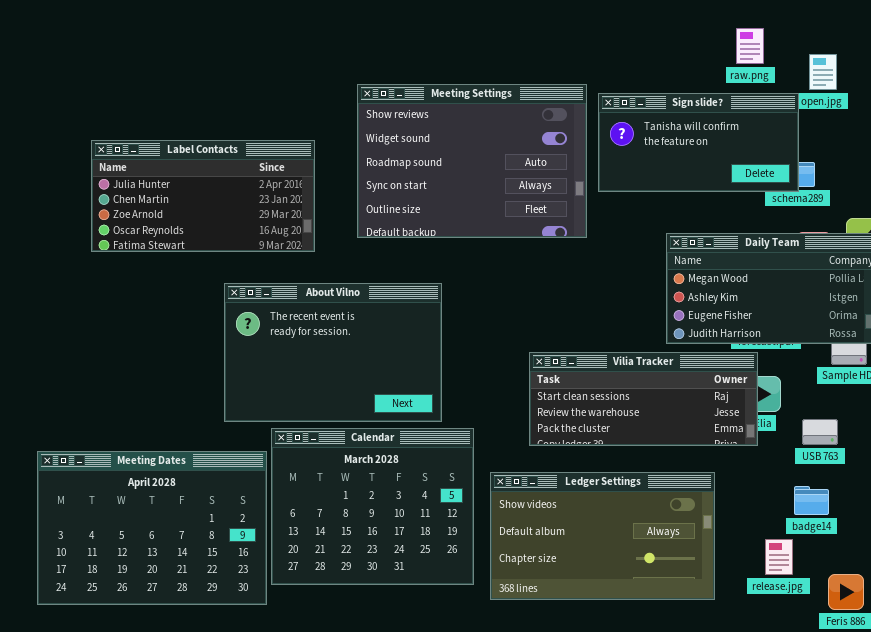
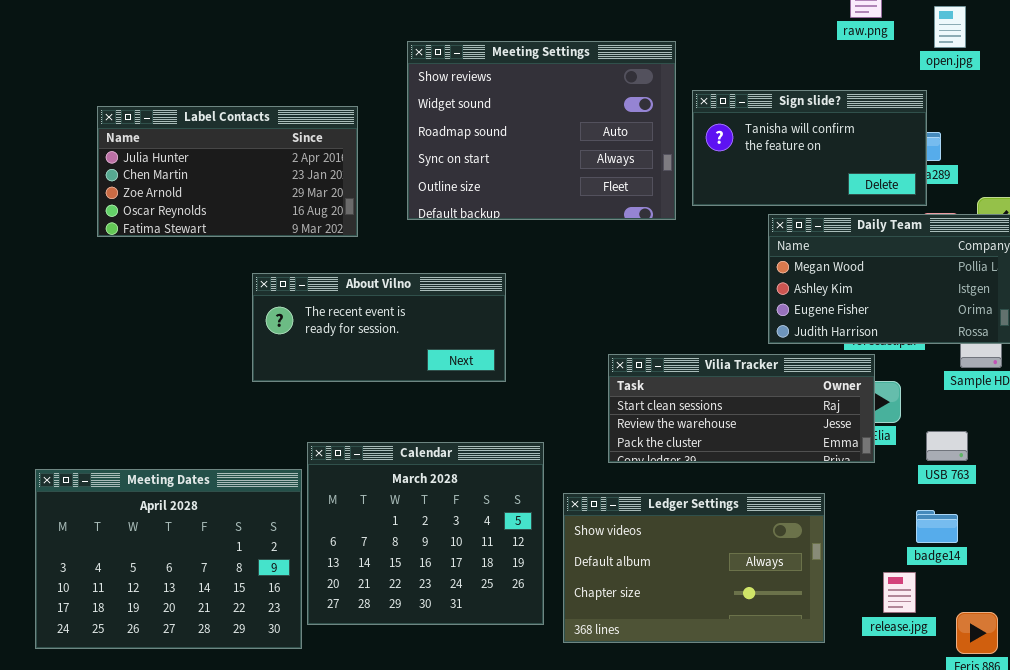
Sign slide?: [598,93,799,192] -> [692,90,927,206], moved
About Vilno: [224,283,442,422] -> [252,273,506,382], resized

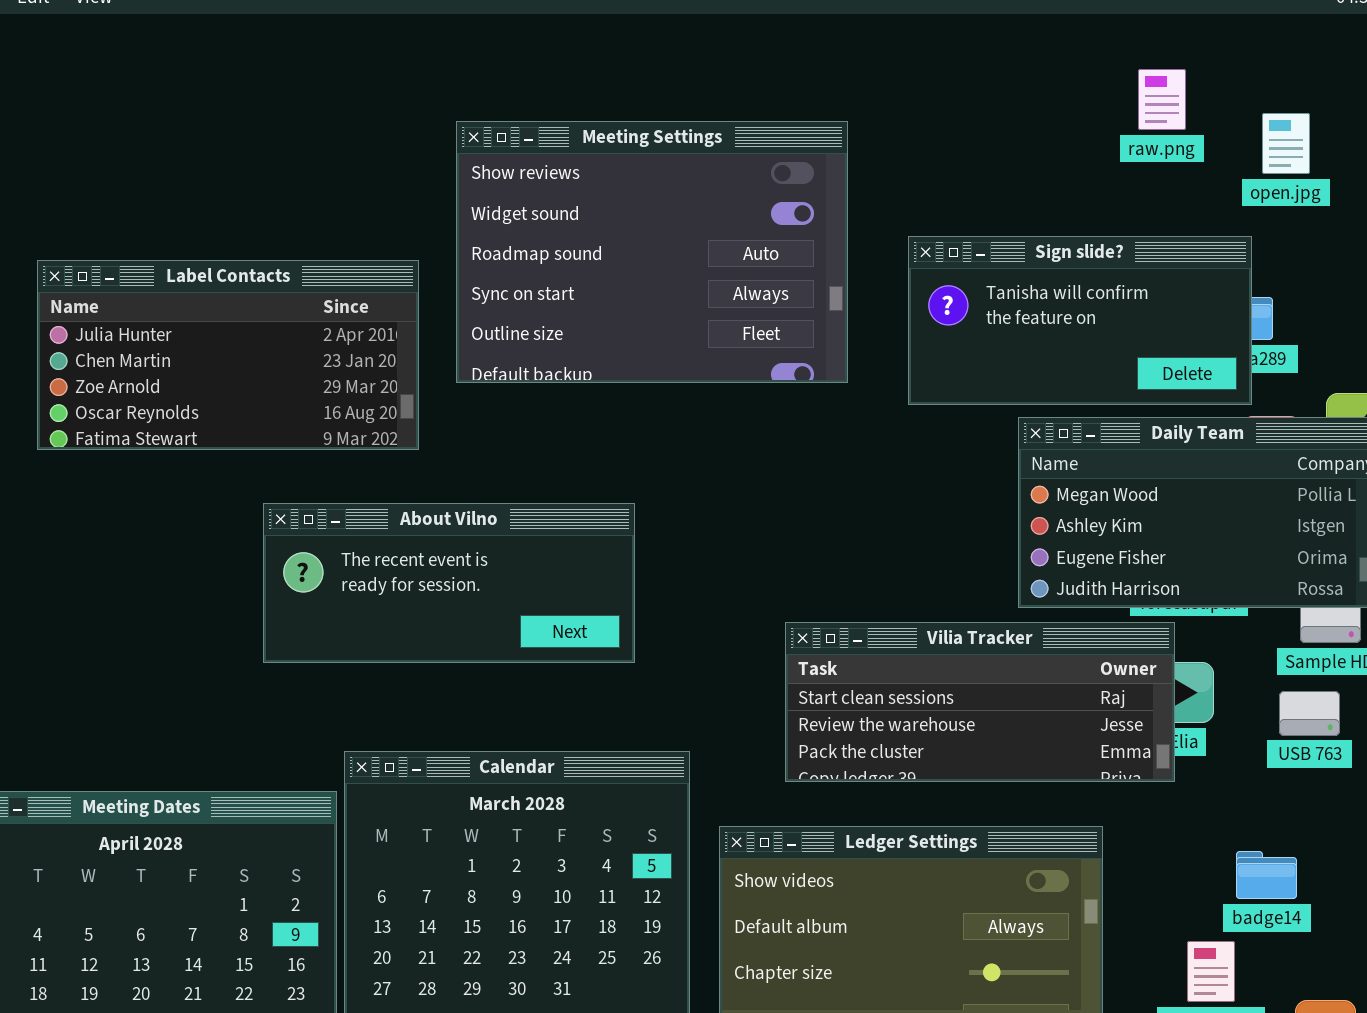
Meeting Settings: [407,41,676,220] -> [456,121,848,383], moved
USB 763: [926,431,968,461] -> [1279,691,1340,736], moved

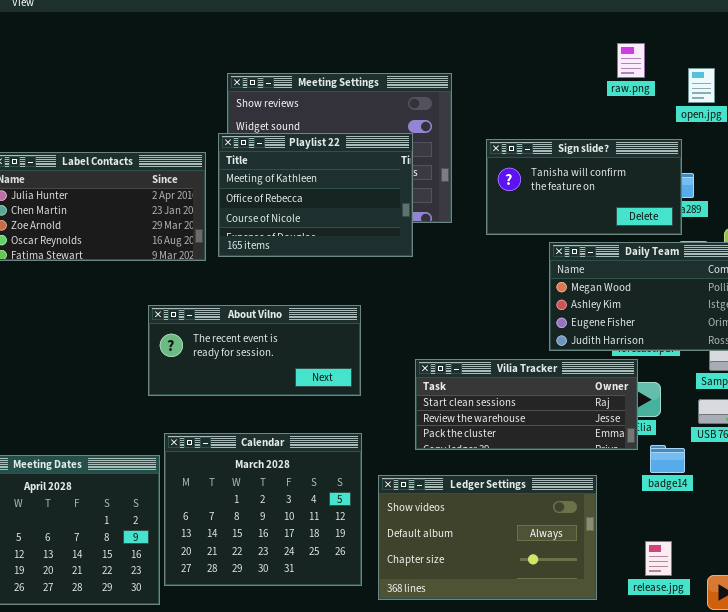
Playlist 22: none -> [218,133,413,257], opened
About Vilno: [263,503,635,663] -> [148,305,361,396], moved
badge14: [1236,851,1297,899] -> [650,445,685,473], moved

